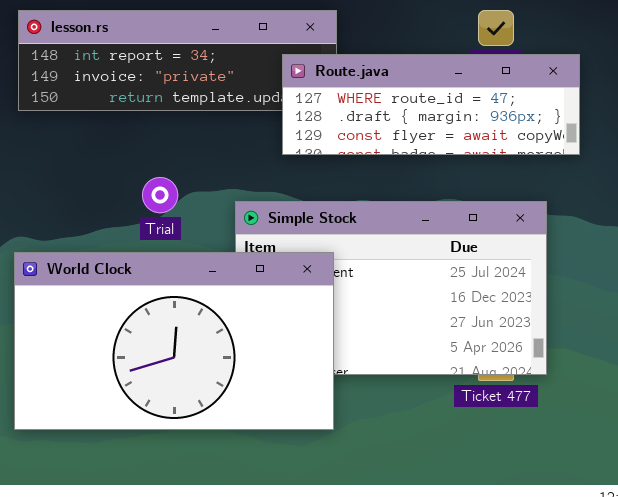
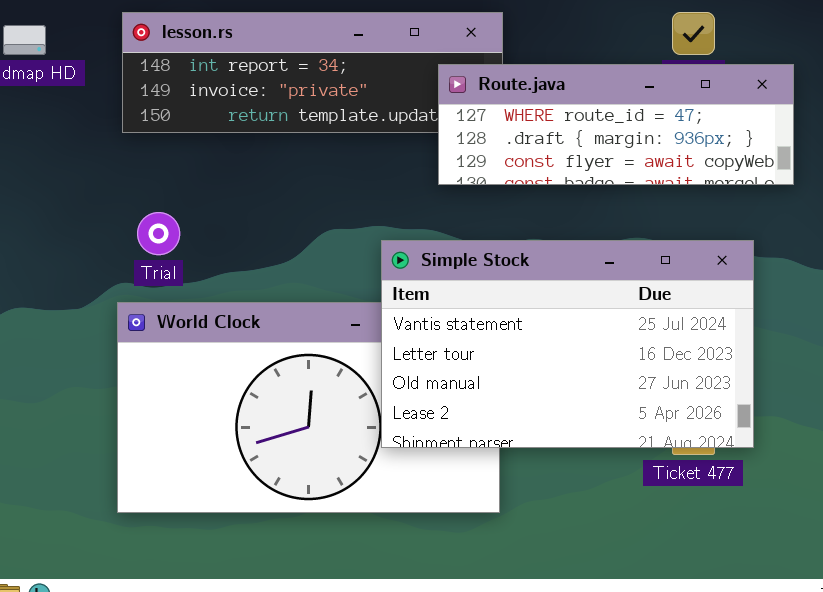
Trial: [142,177,178,213] -> [137,212,180,255], moved
Simple Stock: [235,201,547,375] -> [381,240,754,448], raised

